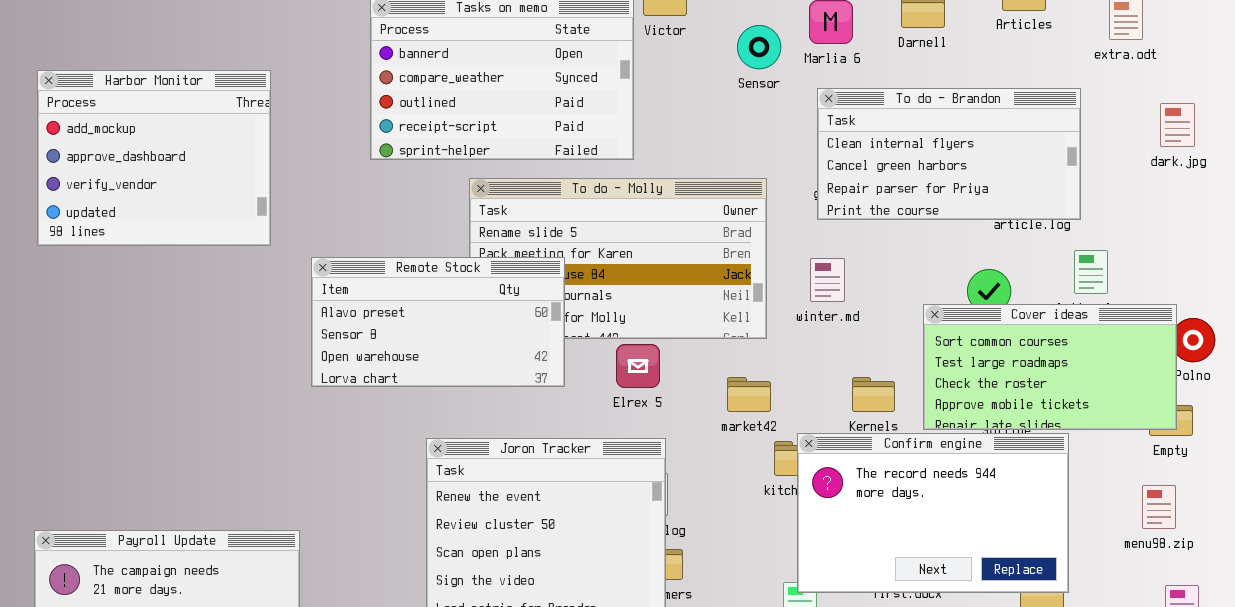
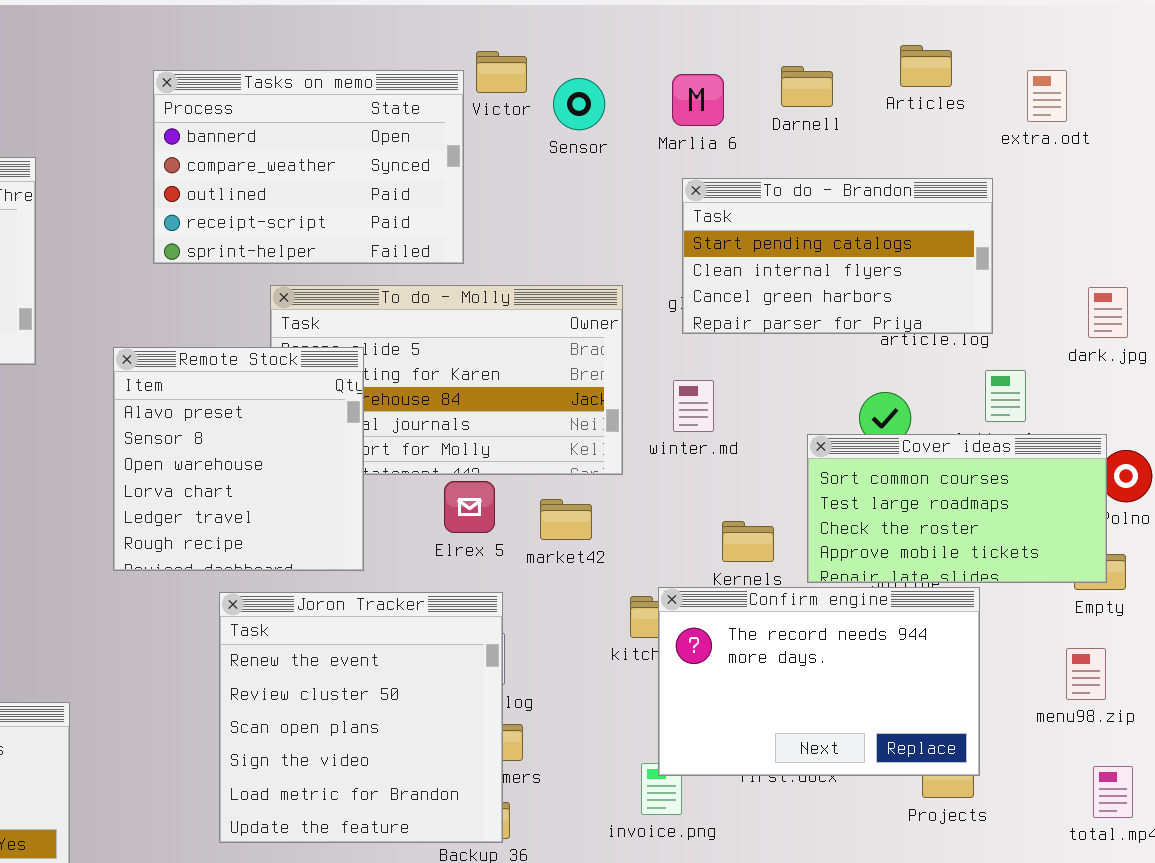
Sensor: [737,25,781,69] -> [553,78,605,130], moved
To do - Brandon: [817,88,1081,220] -> [682,178,993,334], scrolled up 1 row
dark.jpg: [1160,103,1195,147] -> [1088,287,1128,338], moved
Remote Stock: [311,257,565,387] -> [113,347,364,571], moved, resized
market42: [727,377,771,412] -> [540,499,592,540], moved

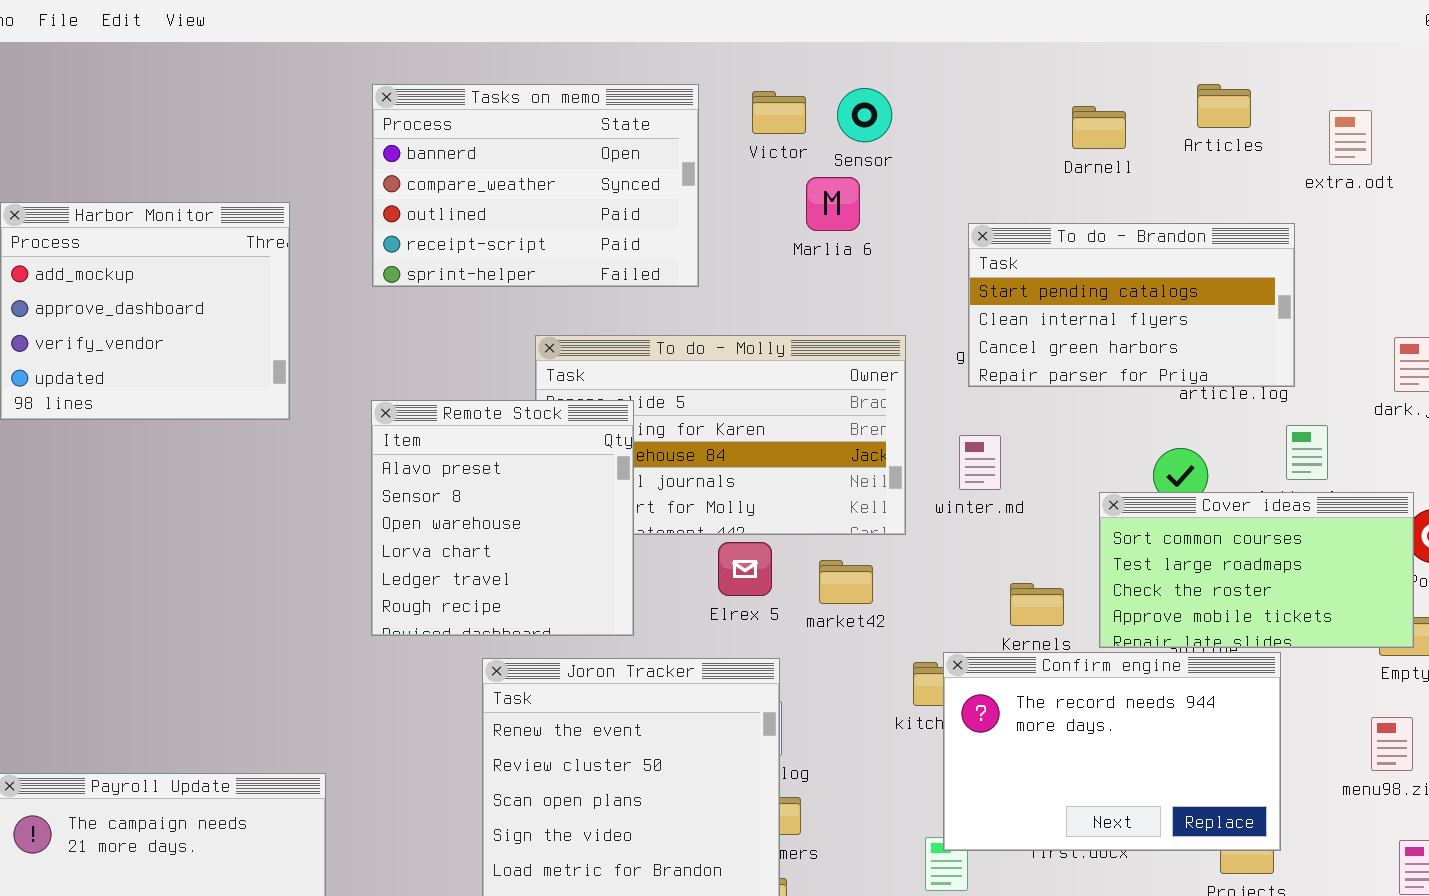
Tasks on memo: [153,70,464,264] -> [372,84,699,287], moved
Marlia 6: [672,74,724,126] -> [806,177,860,231], moved
Sensor: [553,78,605,130] -> [837,88,892,142], moved

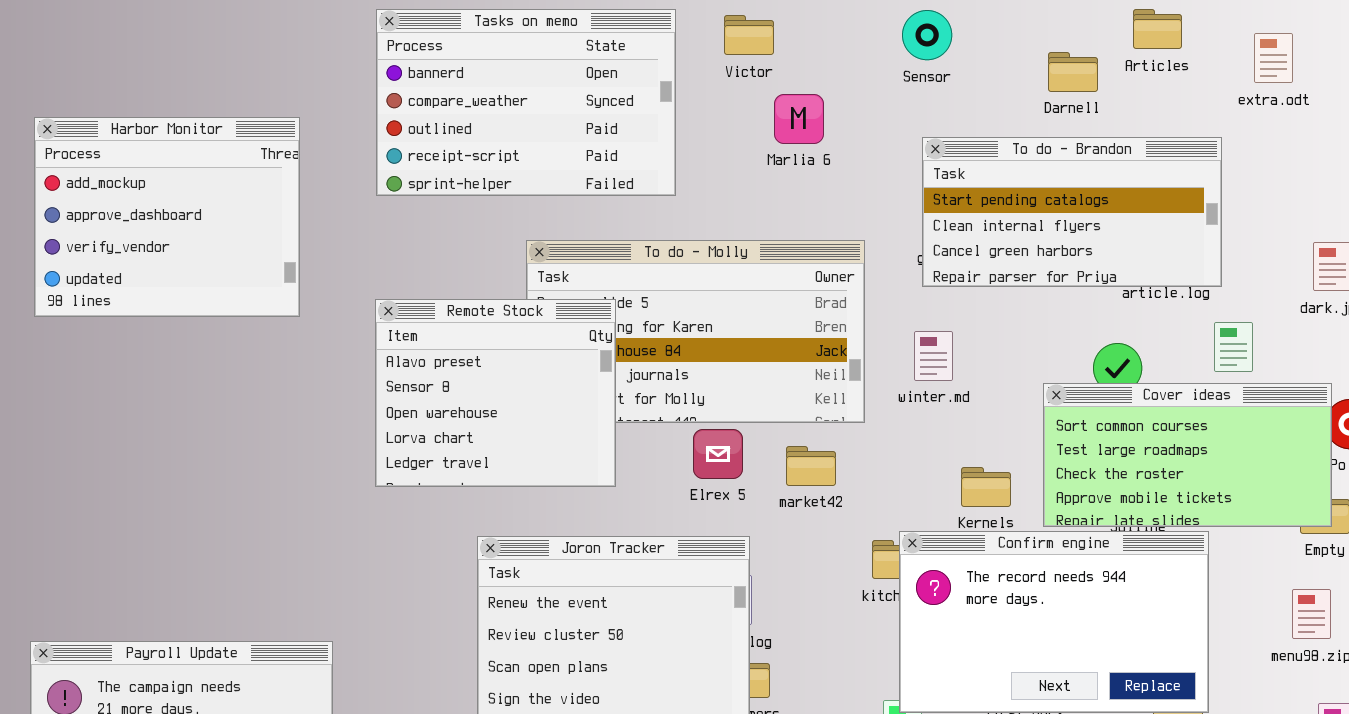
Sensor: [837,88,892,142] -> [902,10,952,60], moved
Darnell: [1072,106,1126,149] -> [1048,52,1098,92], moved
Remote Stock: [371,400,634,636] -> [375,299,616,487], resized

